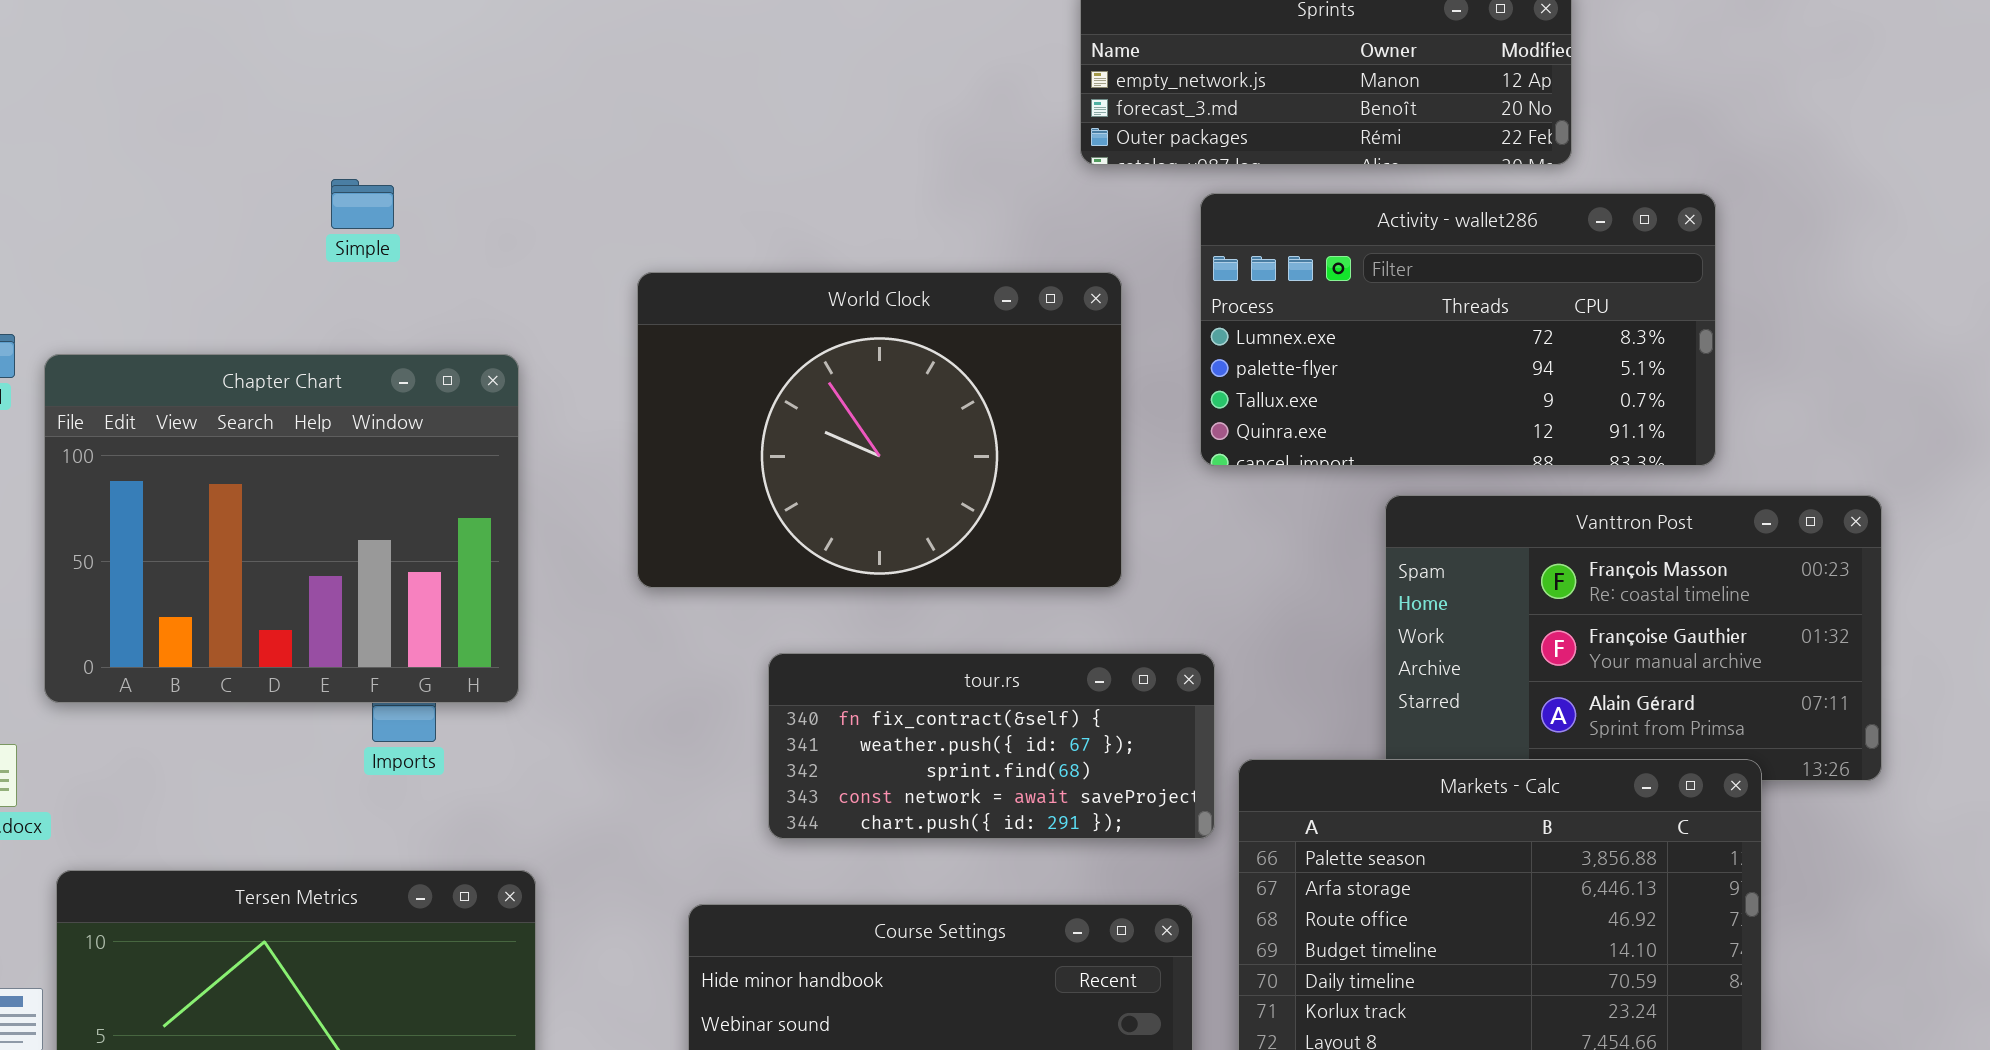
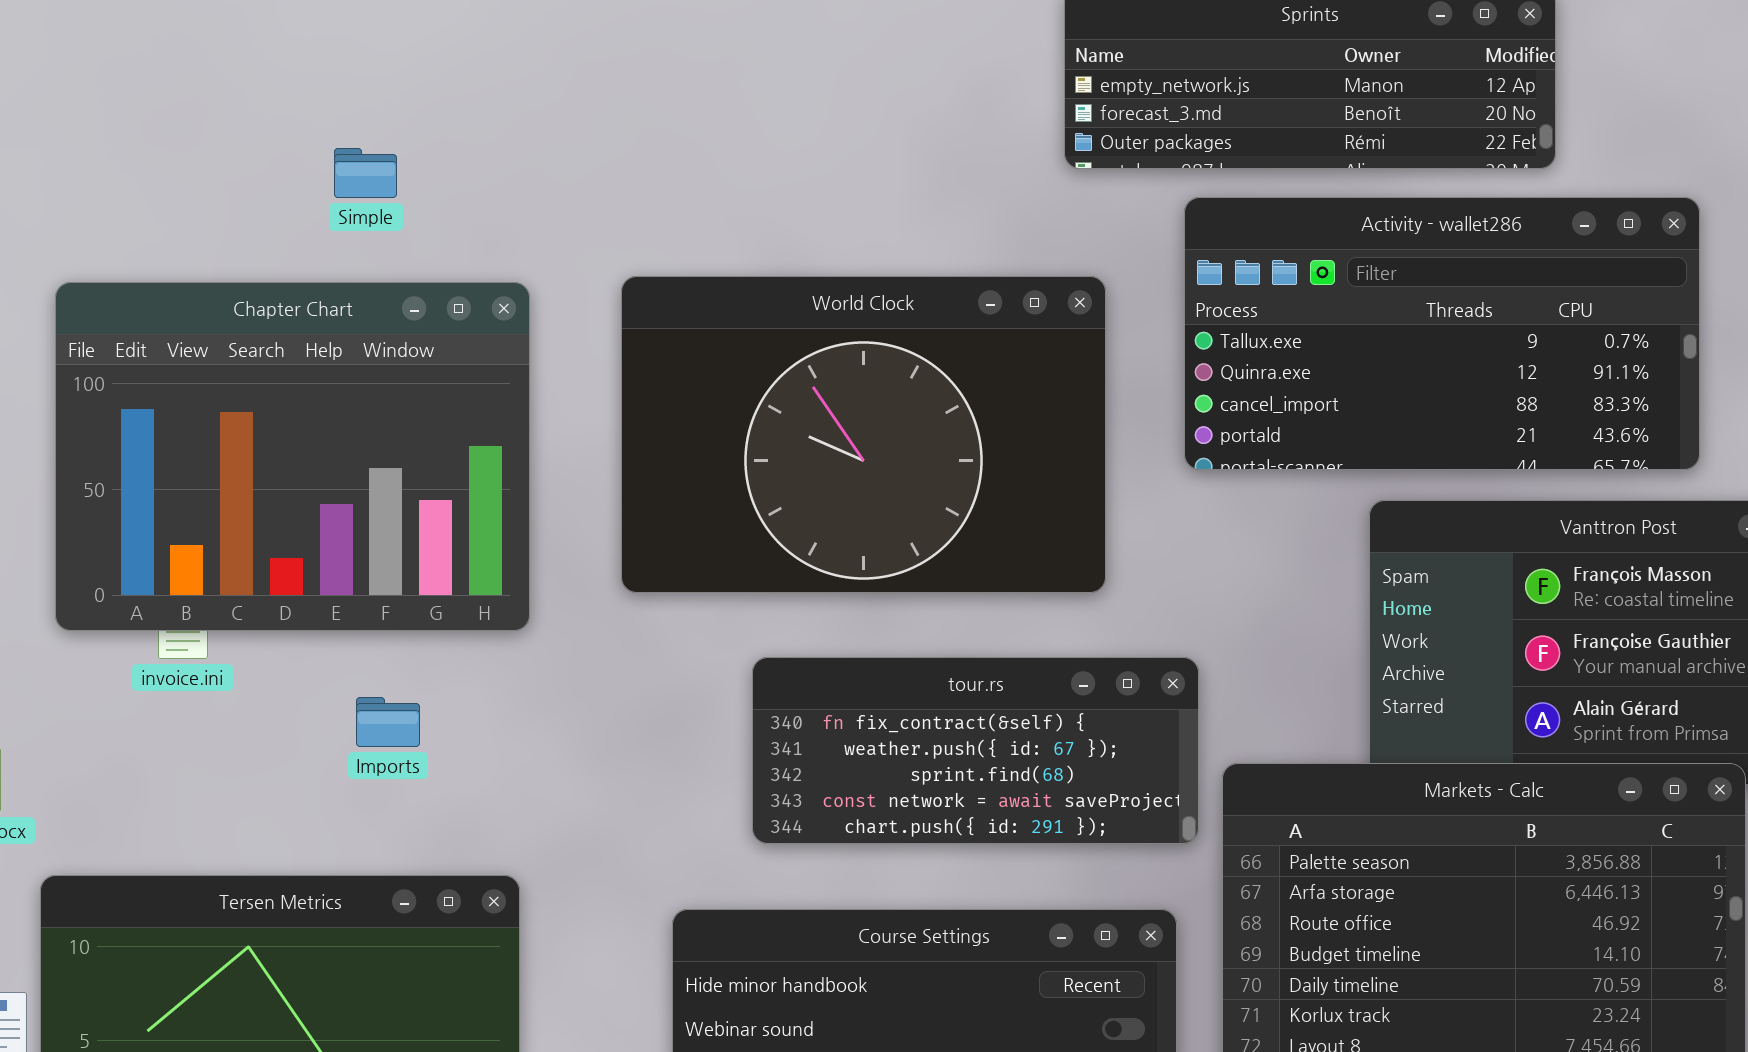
Simple: [331,179,394,229] -> [334,148,397,198], moved
Activity - wallet286: [1200,193,1716,466] -> [1184,197,1700,470], scrolled down 2 rows
Chapter Chart: [44,354,519,703] -> [55,282,530,631], moved

